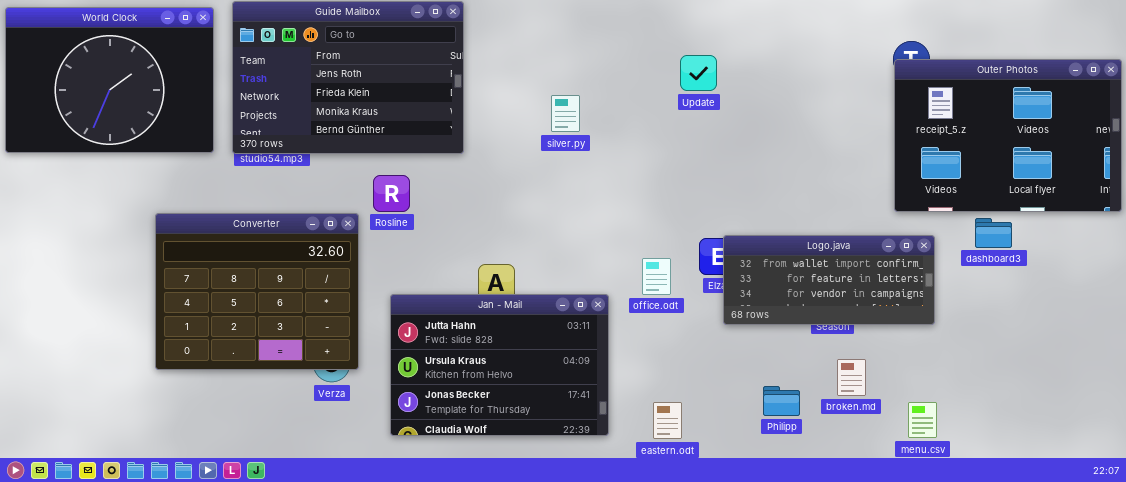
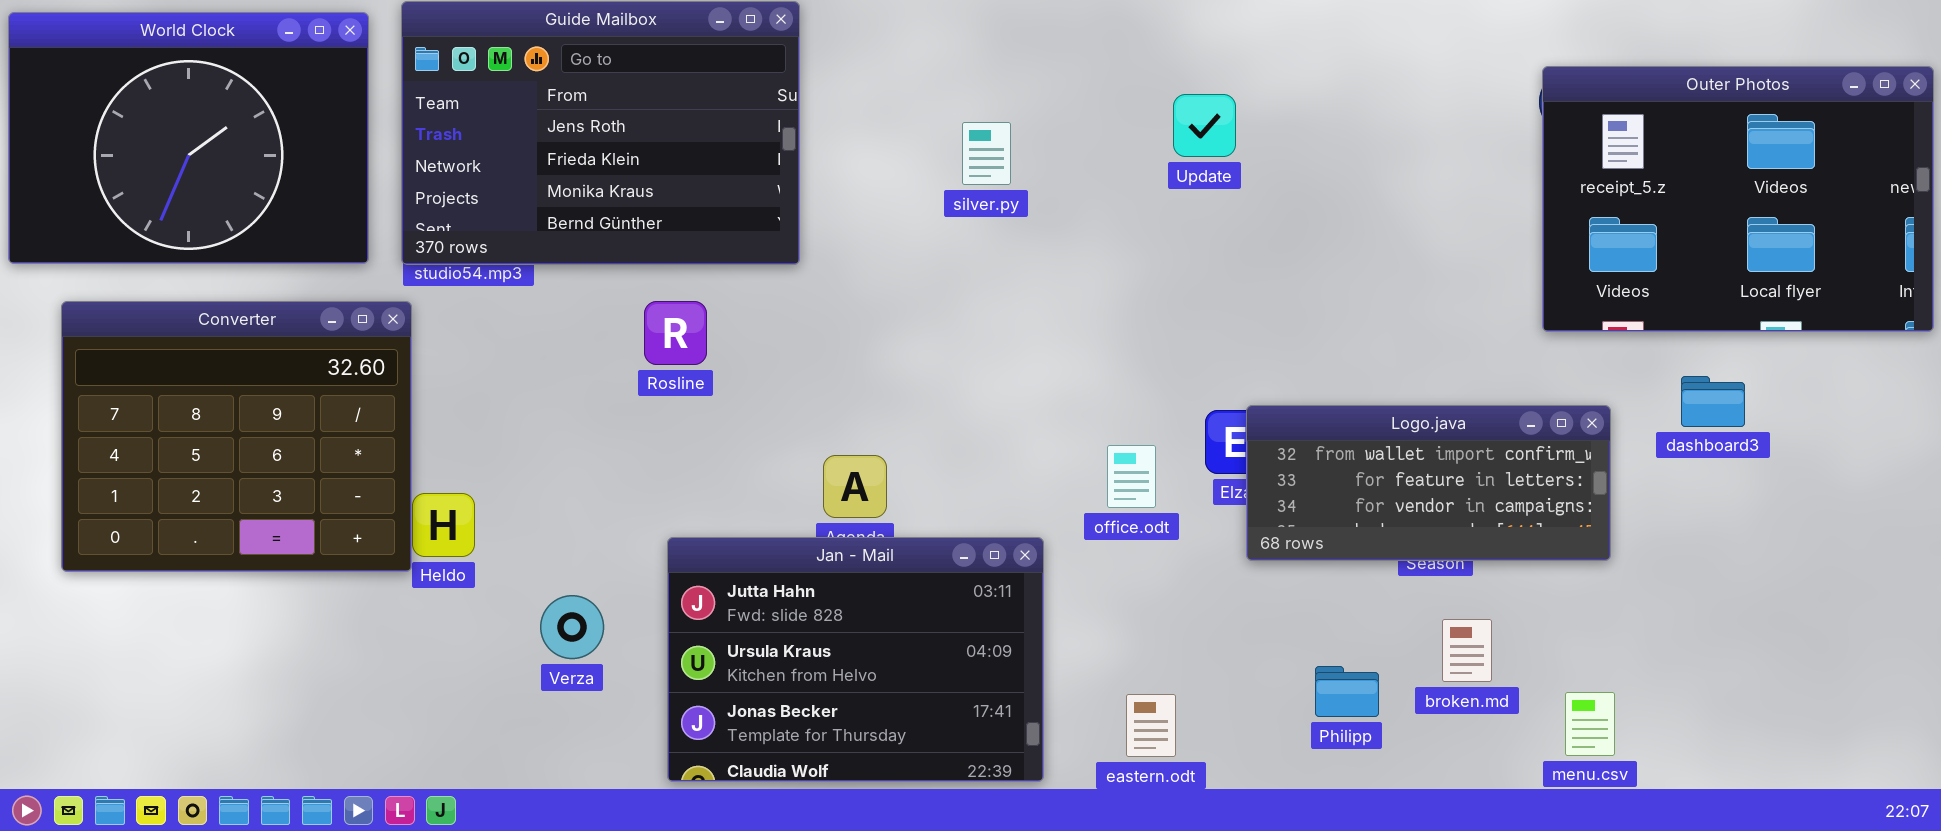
Outer Photos: [894,59,1122,212] -> [1542,66,1934,332], moved
silver.py: [551,95,580,132] -> [962,122,1011,185], moved
Converter: [155,213,359,370] -> [61,301,412,572], moved
Jan - Mail: [390,294,609,436] -> [667,537,1044,782], moved

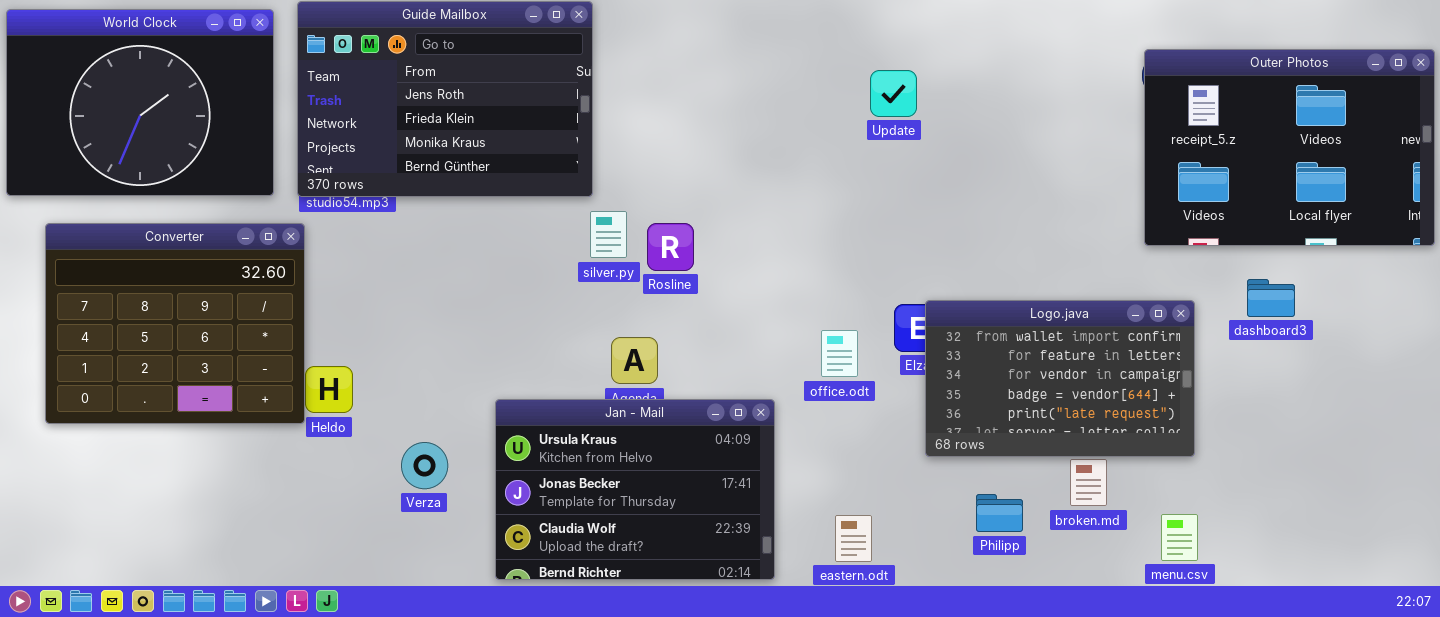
silver.py: [962,122,1011,185] -> [590,211,627,258], moved
Rosline: [644,301,707,365] -> [647,223,694,271], moved
Logo.java: [1246,405,1611,561] -> [925,300,1195,457], resized
Jan - Mail: [667,537,1044,782] -> [495,399,775,580], scrolled down 1 row

